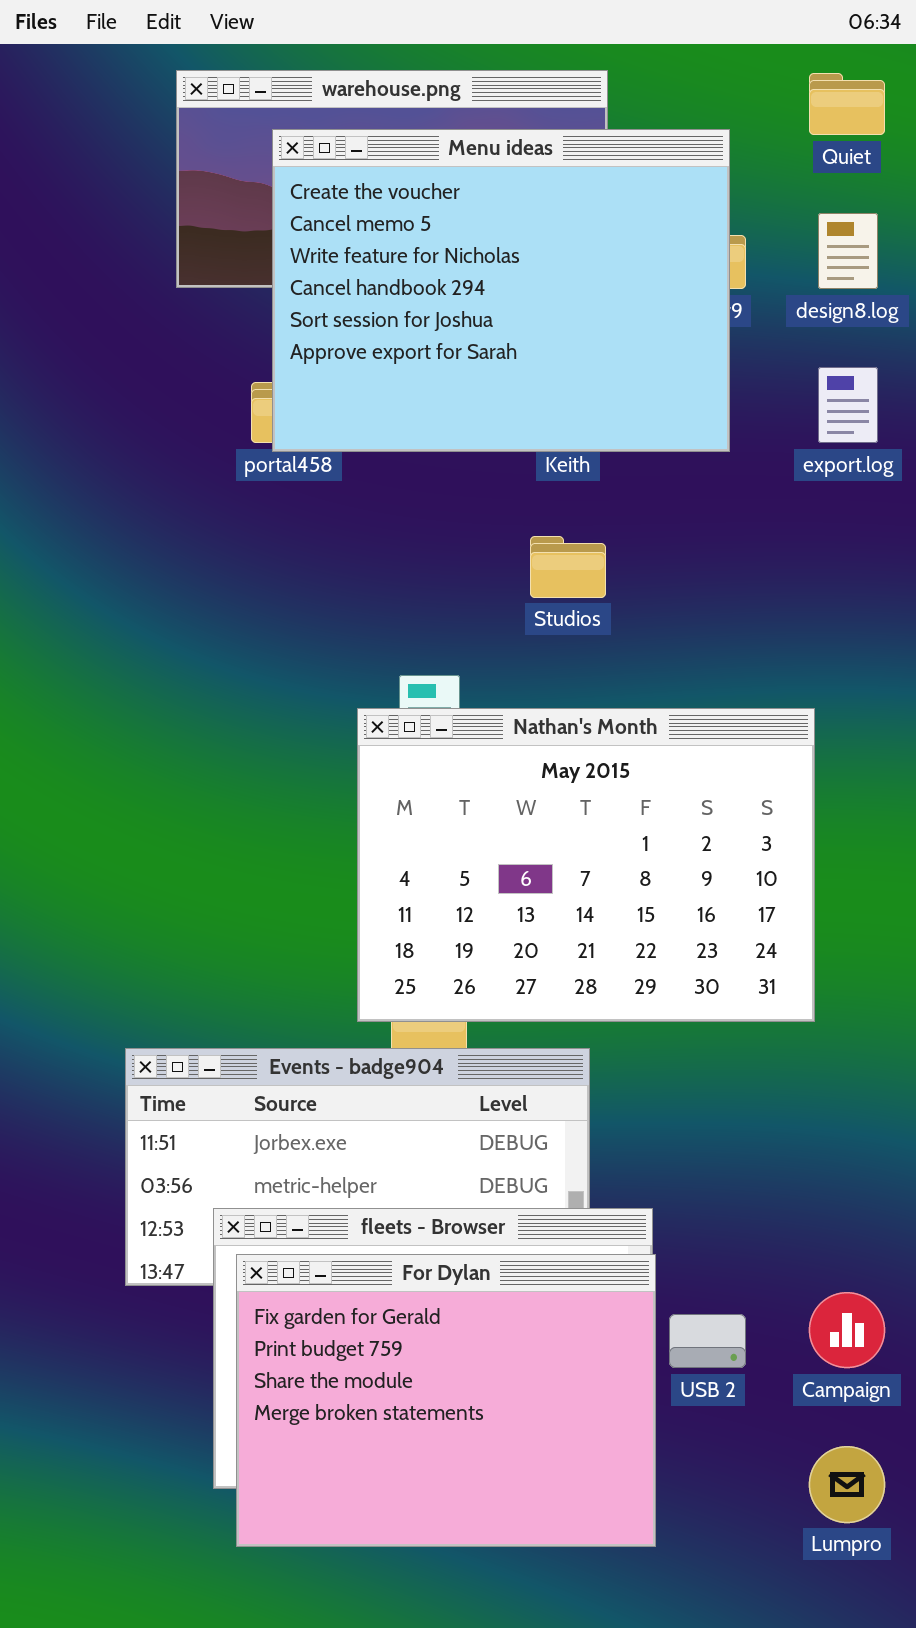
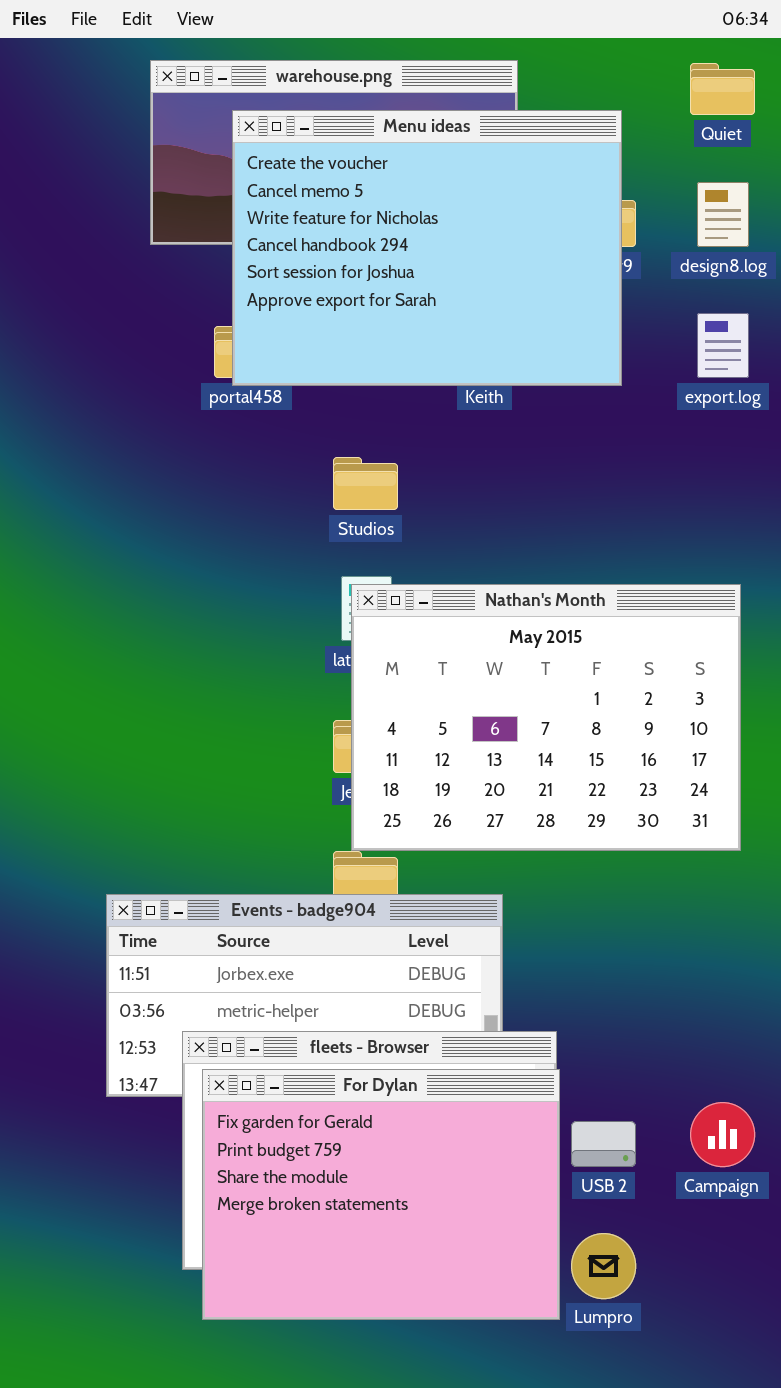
Studios: [530,536,606,598] -> [333,457,398,510], moved
Nathan's Month: [357,708,815,1022] -> [351,584,741,851], moved
Lumpro: [809,1446,885,1523] -> [571,1233,636,1299], moved

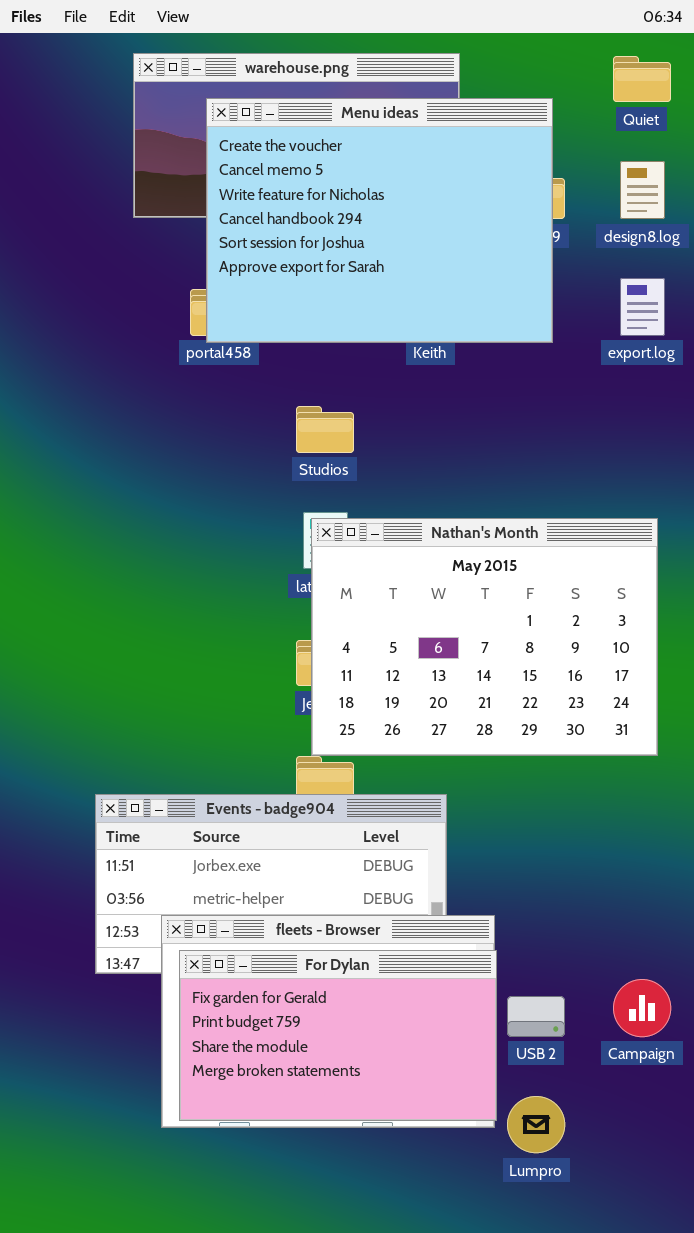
For Dylan: [202,1069,560,1320] -> [179,950,497,1121], resized

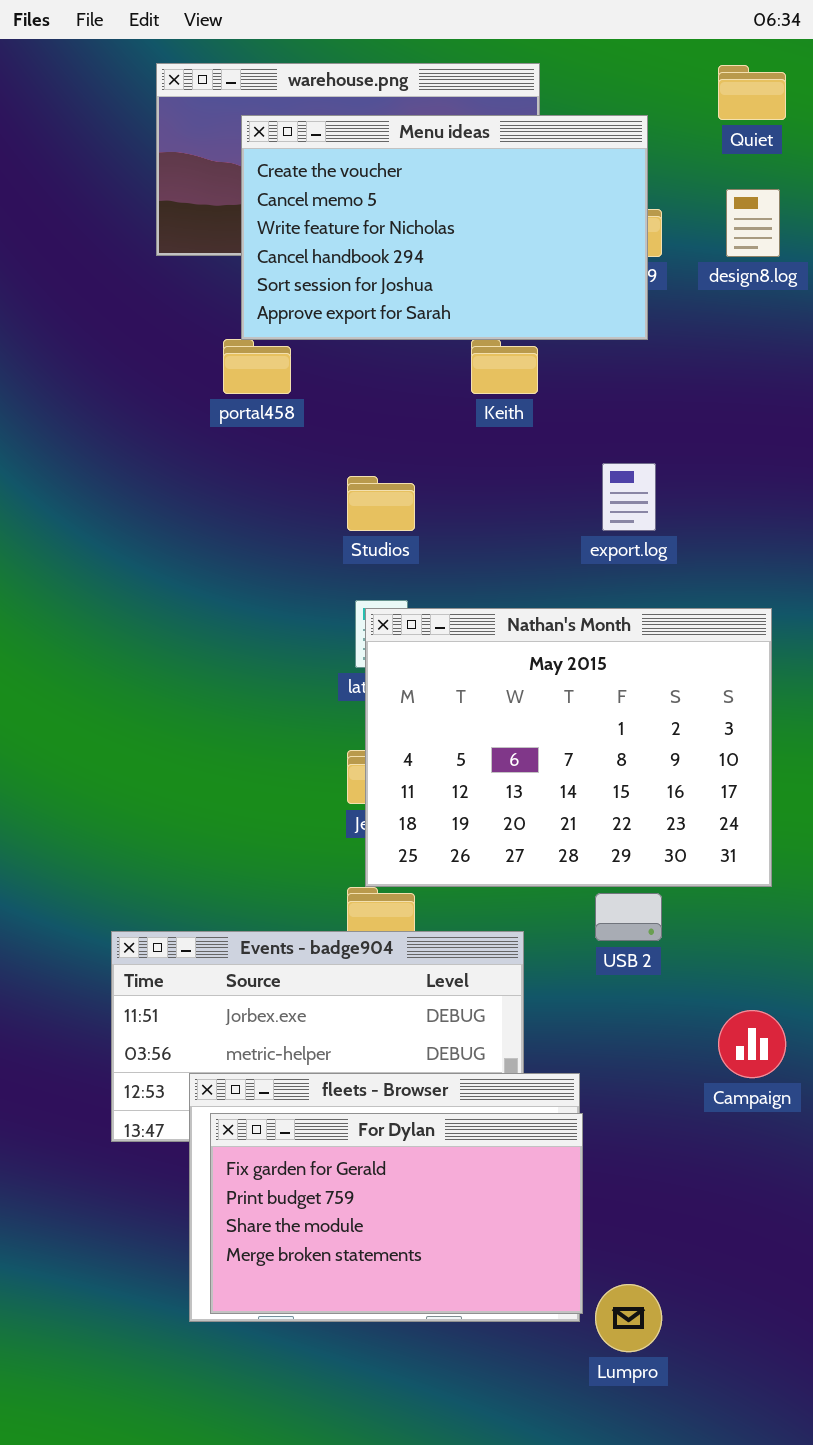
Menu ideas: [206,98,553,343] -> [241,115,648,340], resized
export.log: [620,278,665,336] -> [602,463,656,531], moved
Campaign: [613,979,671,1037] -> [718,1010,786,1078], moved
USB 2: [507,996,565,1037] -> [595,893,662,941], moved

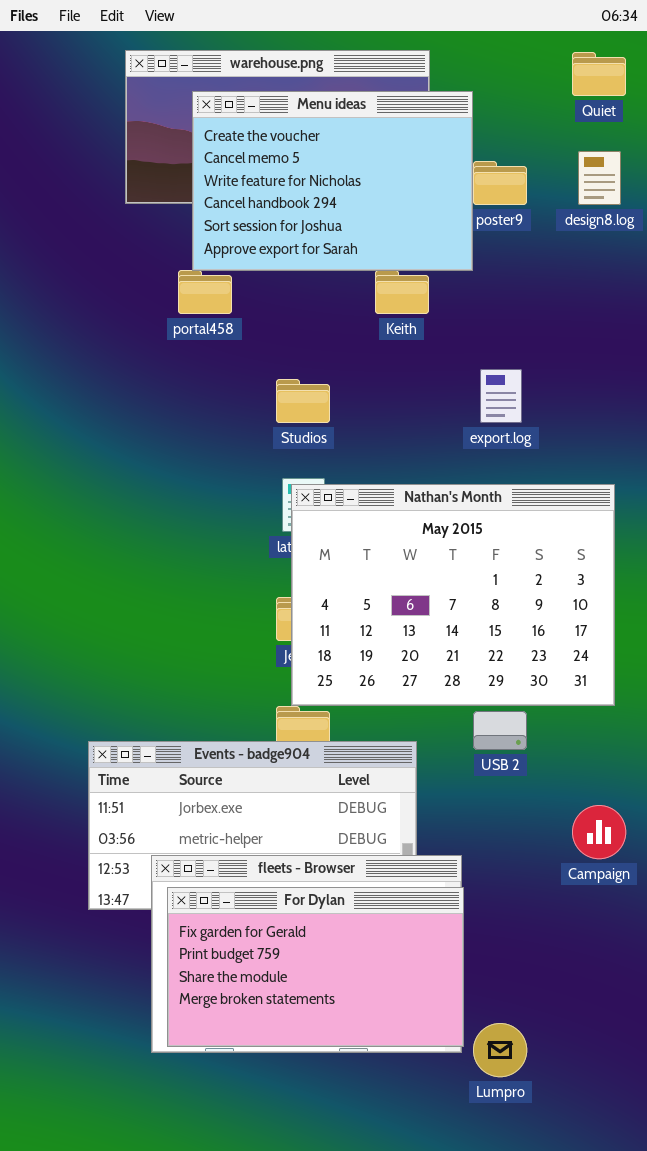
Menu ideas: [241,115,648,340] -> [192,91,473,271], resized

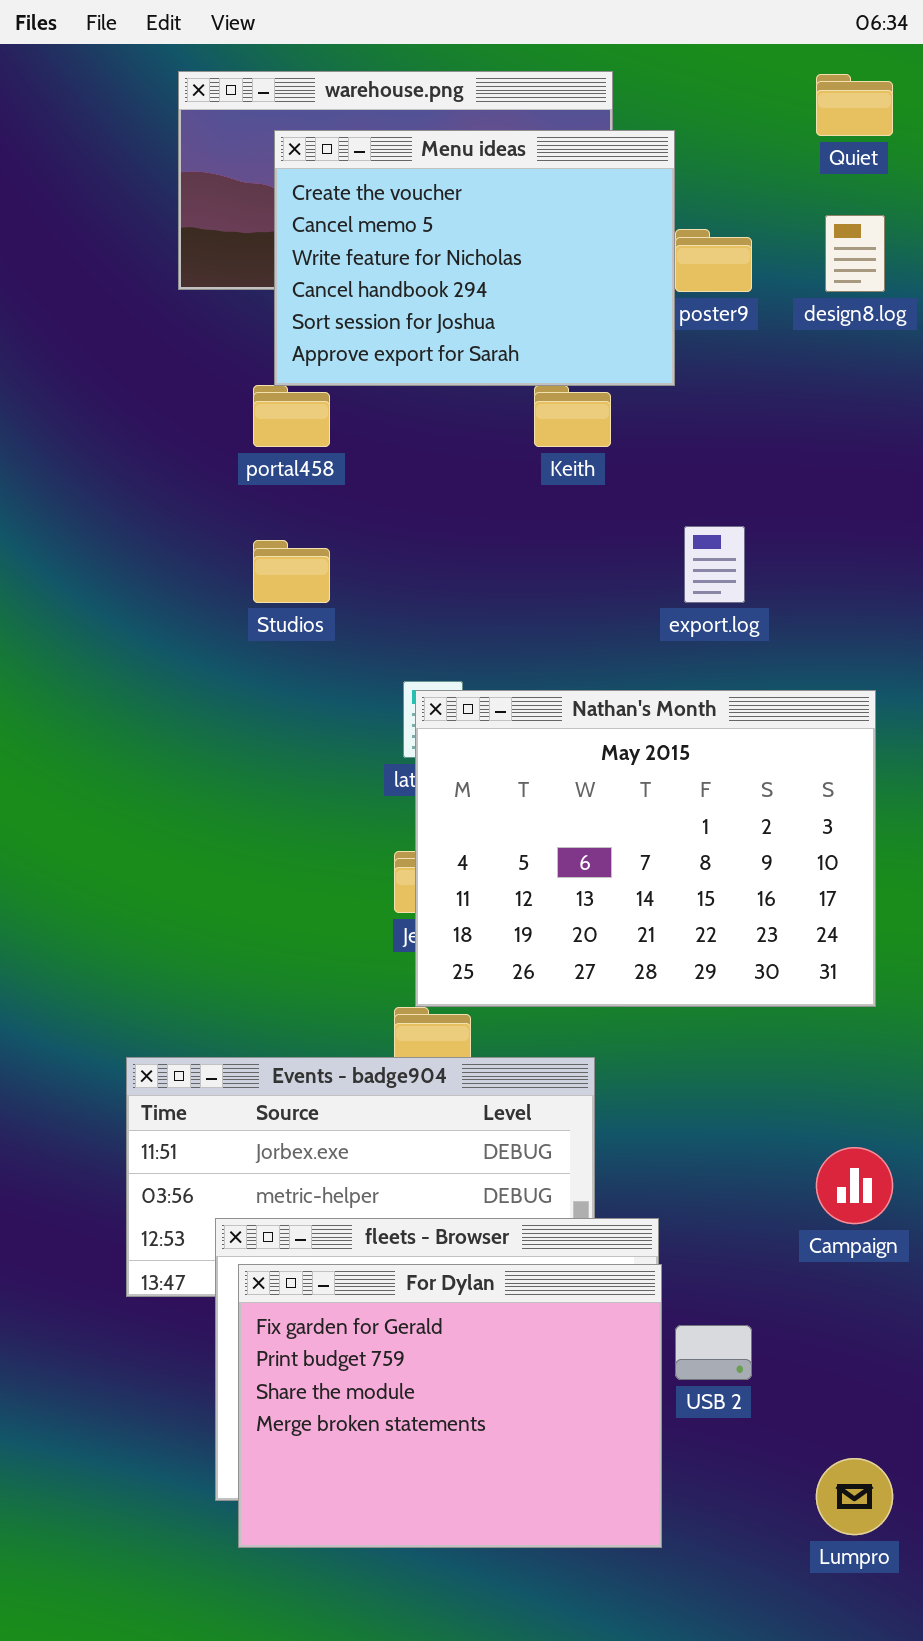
Studios: [276,379,330,423] -> [253,540,330,603], moved
USB 2: [473,711,527,750] -> [675,1325,752,1380], moved
For Dylan: [167,887,464,1047] -> [238,1264,662,1548], resized
Lumpro: [473,1023,527,1077] -> [816,1458,893,1535], moved

